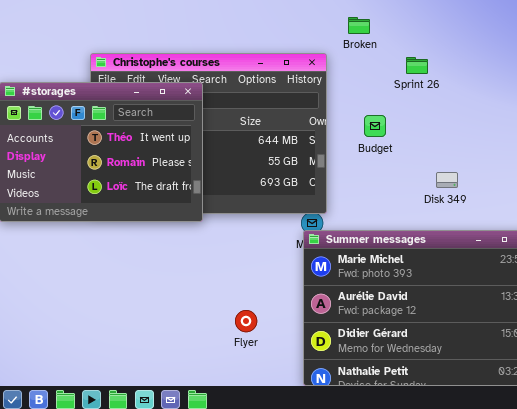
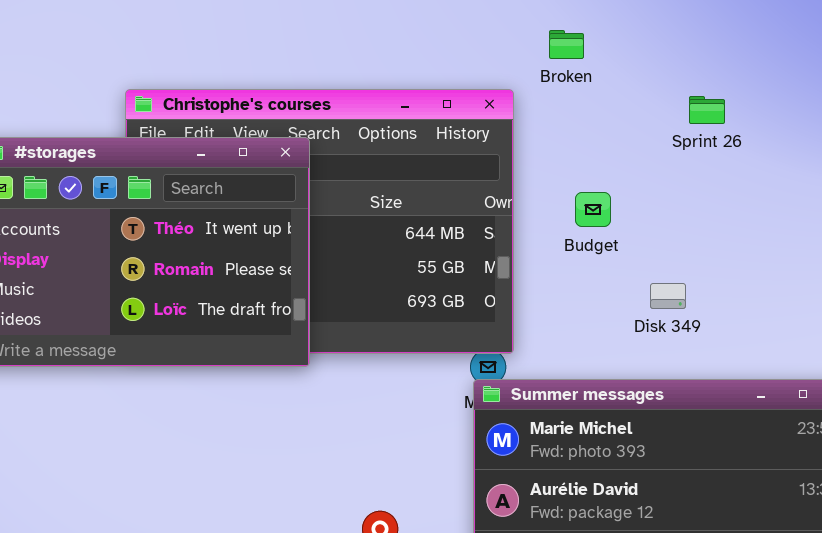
Sprint 26: [406,57,428,74] -> [689,96,725,124], moved
Disk 349: [436,172,458,188] -> [650,283,686,309], moved

